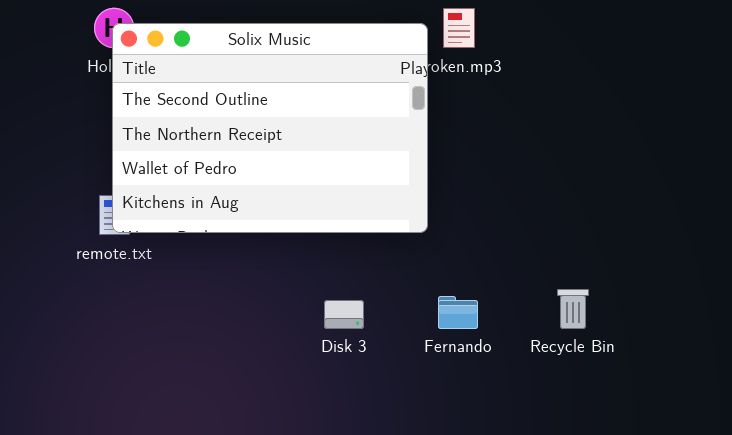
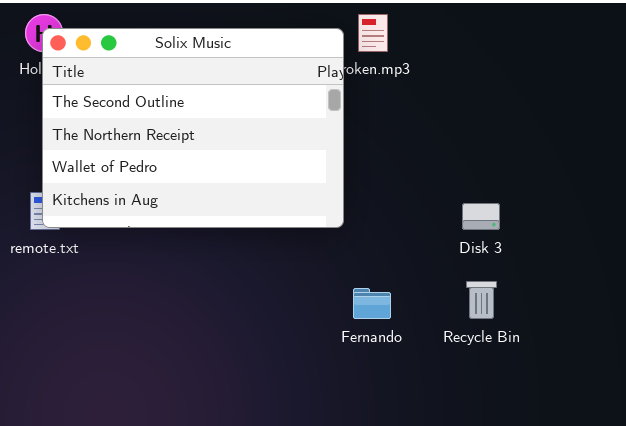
Disk 3: [324,300,364,329] -> [462,203,500,230], moved

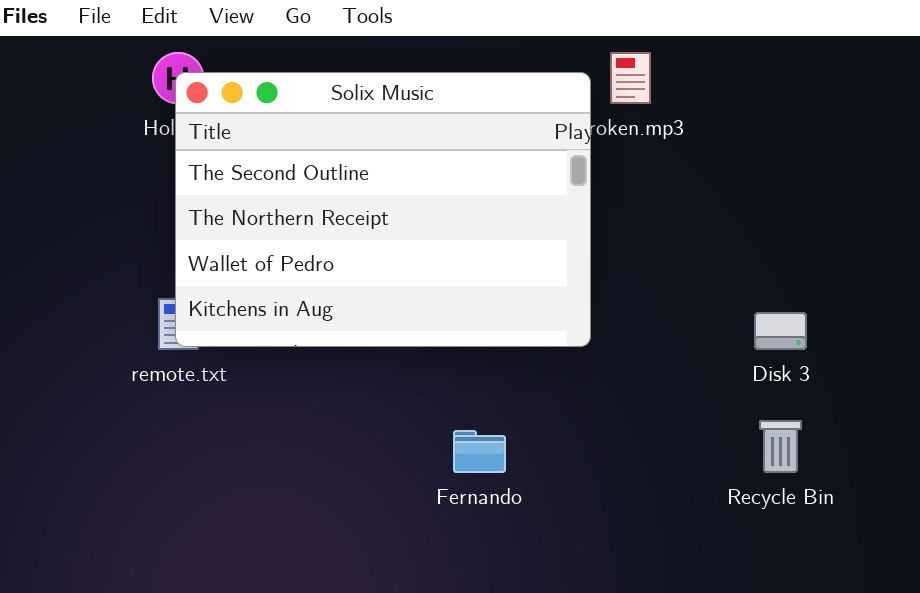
Fernando: [353,288,391,319] -> [453,430,506,473], moved

